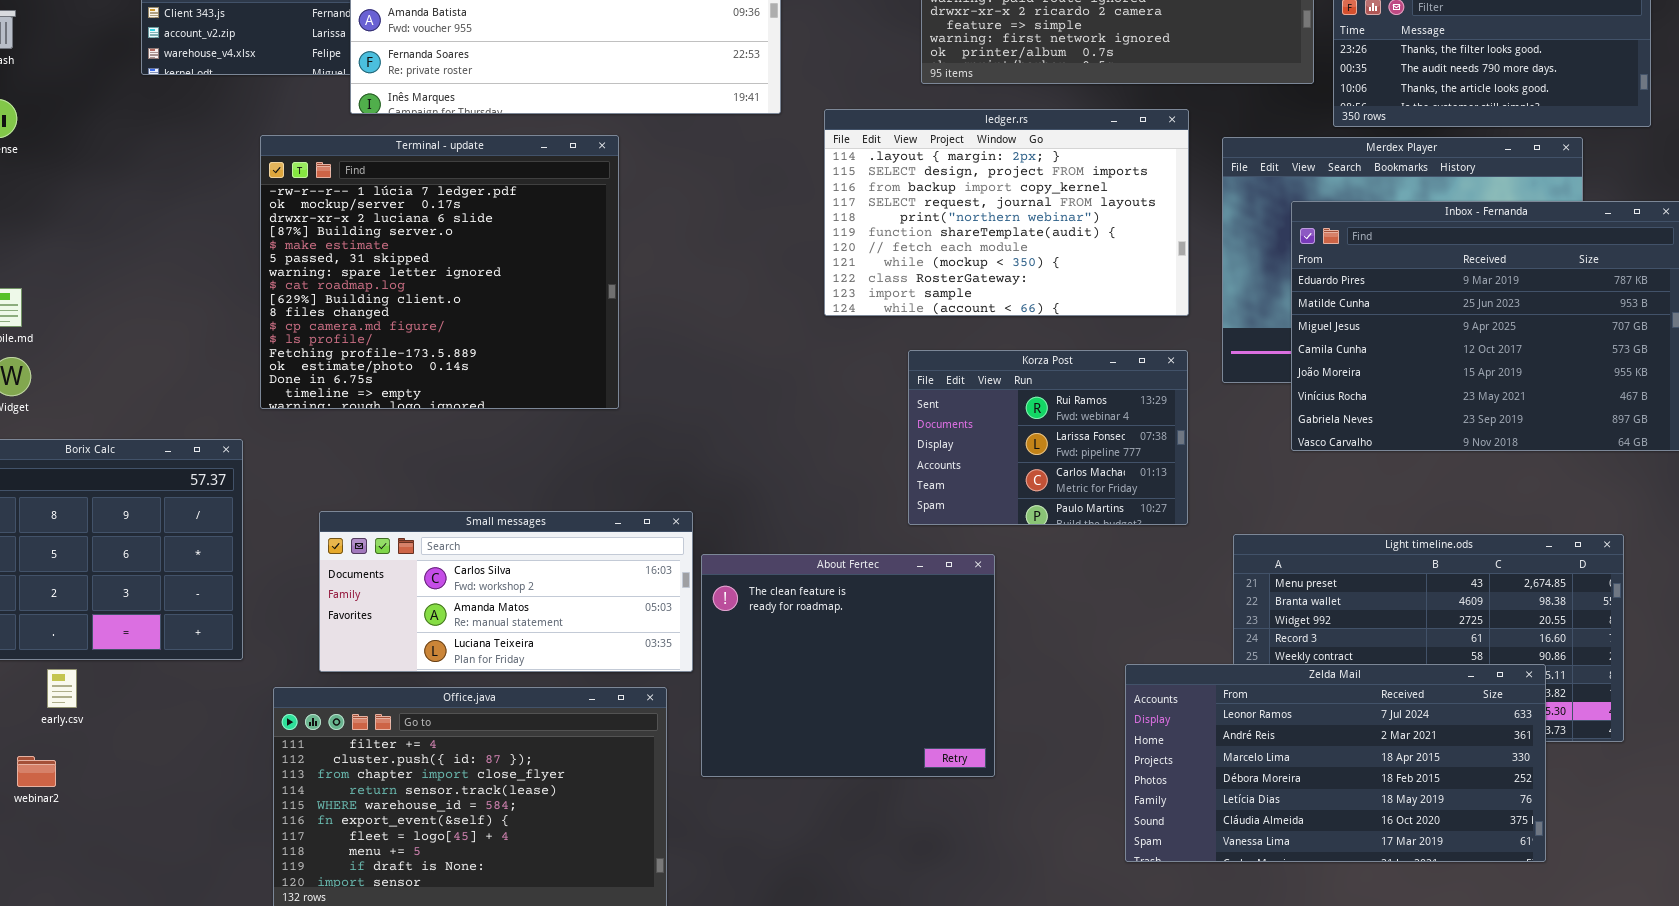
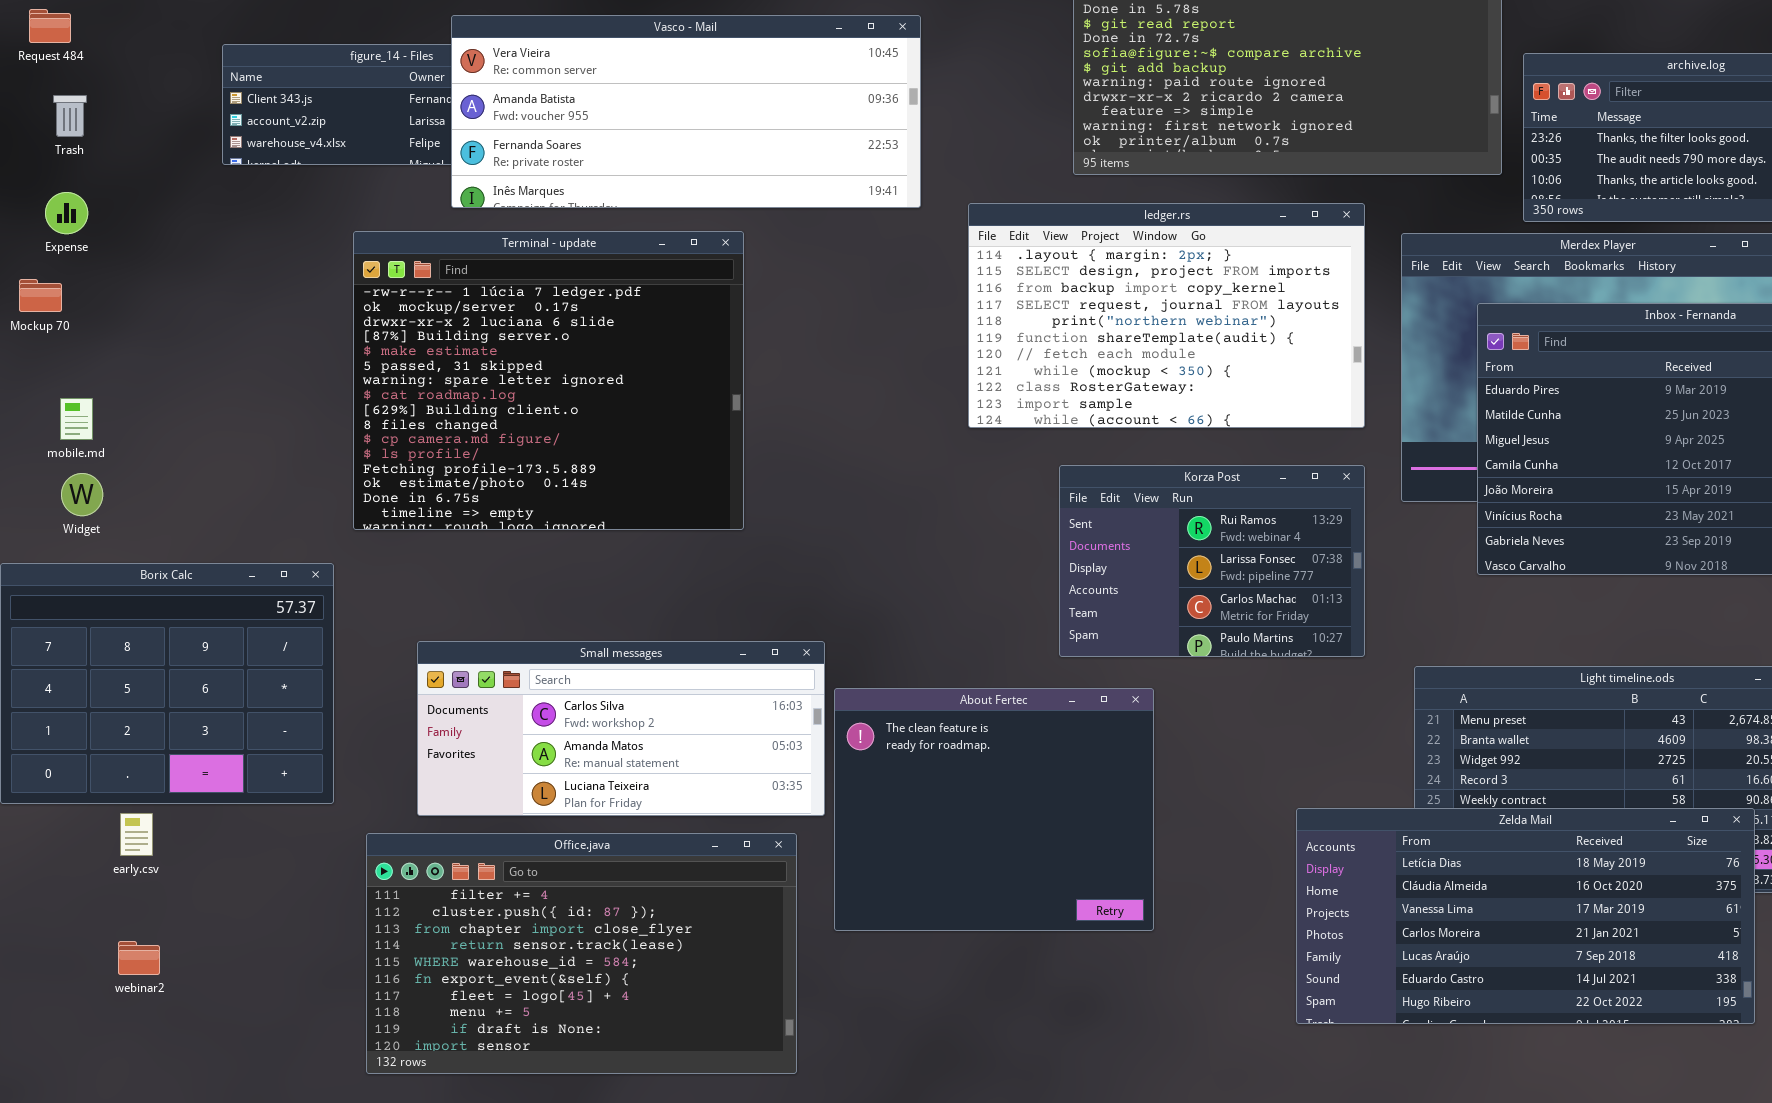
Zelda Mail: [1125,664,1546,862] -> [1296,808,1755,1024], scrolled down 4 rows
webinar2: [17,756,56,787] -> [118,941,160,975], moved

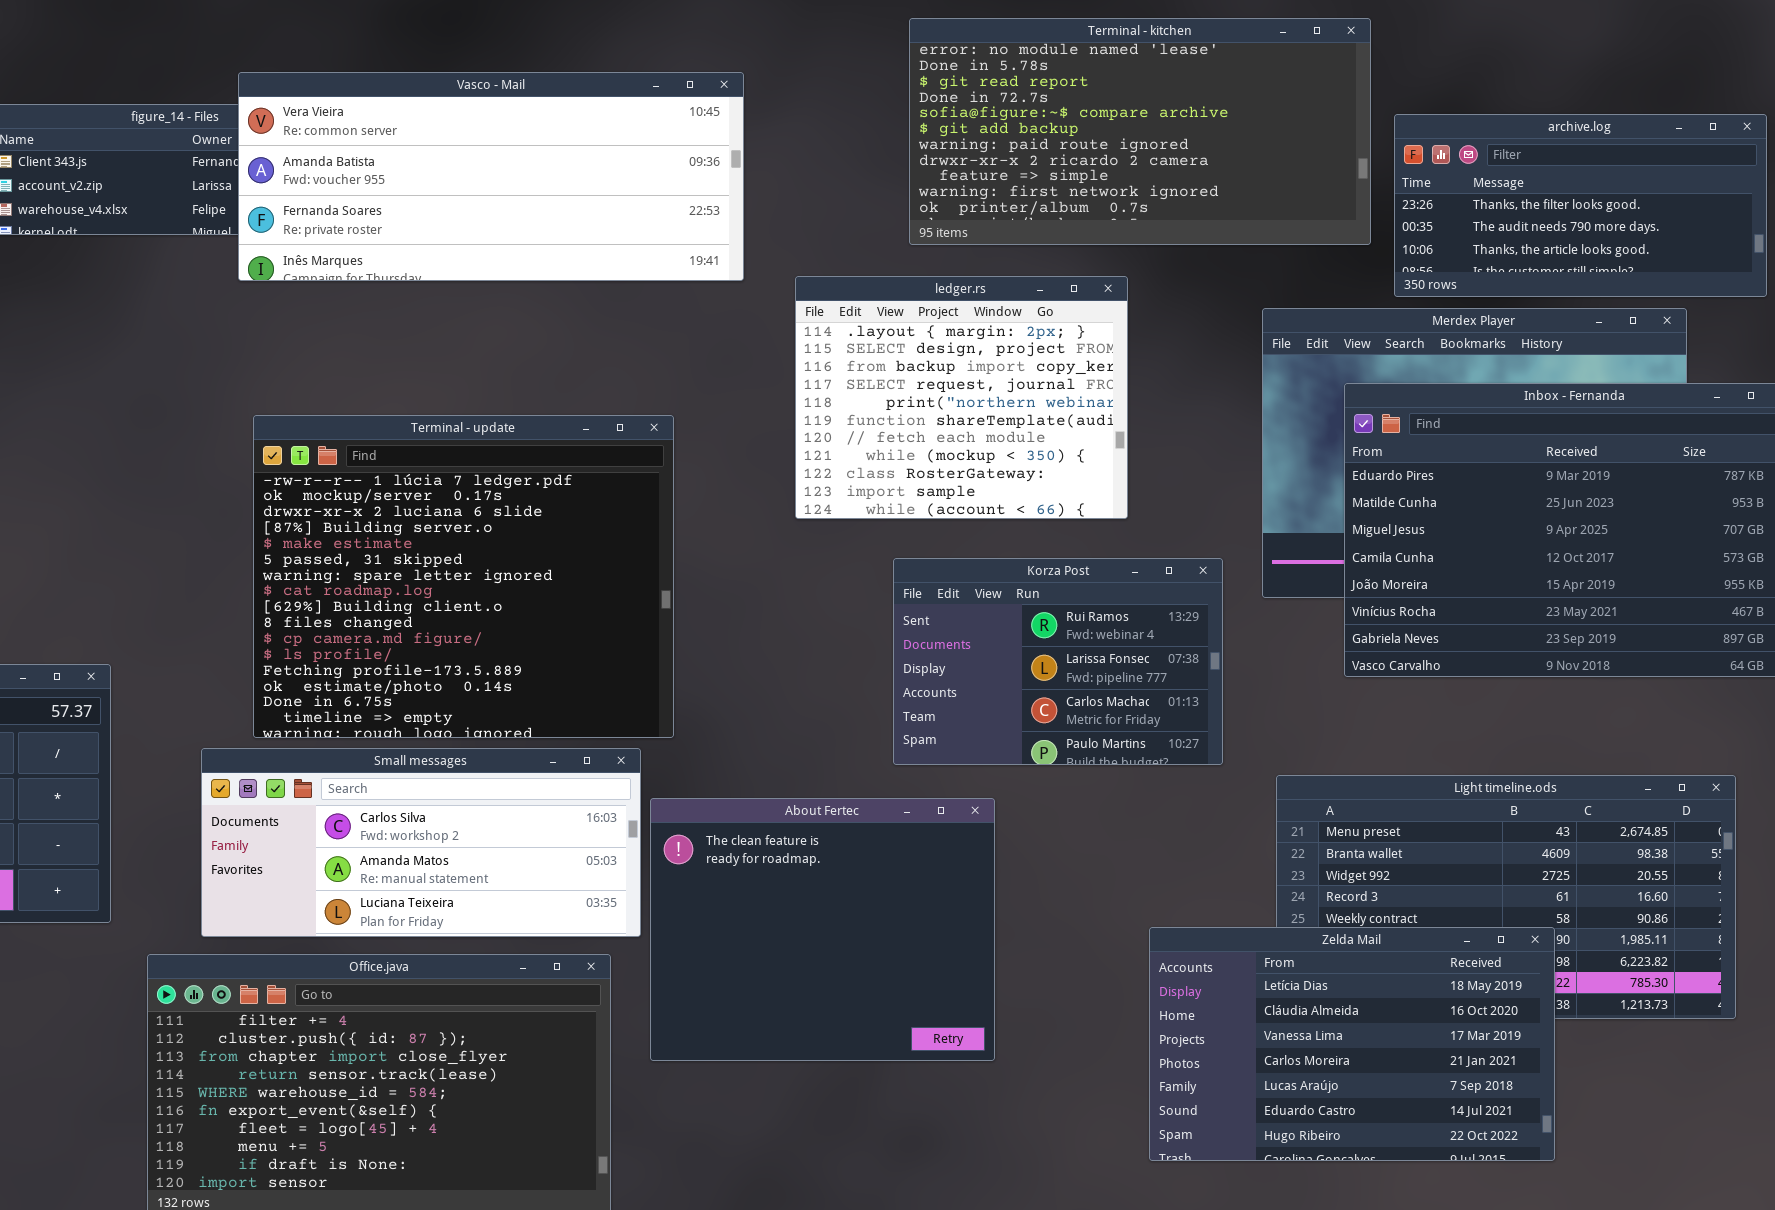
ledger.rs: [968,203,1365,428] -> [795,276,1128,519], resized
Terminal - update: [353,231,744,530] -> [253,415,674,738], moved
Zelda Mail: [1296,808,1755,1024] -> [1149,927,1555,1161], resized

